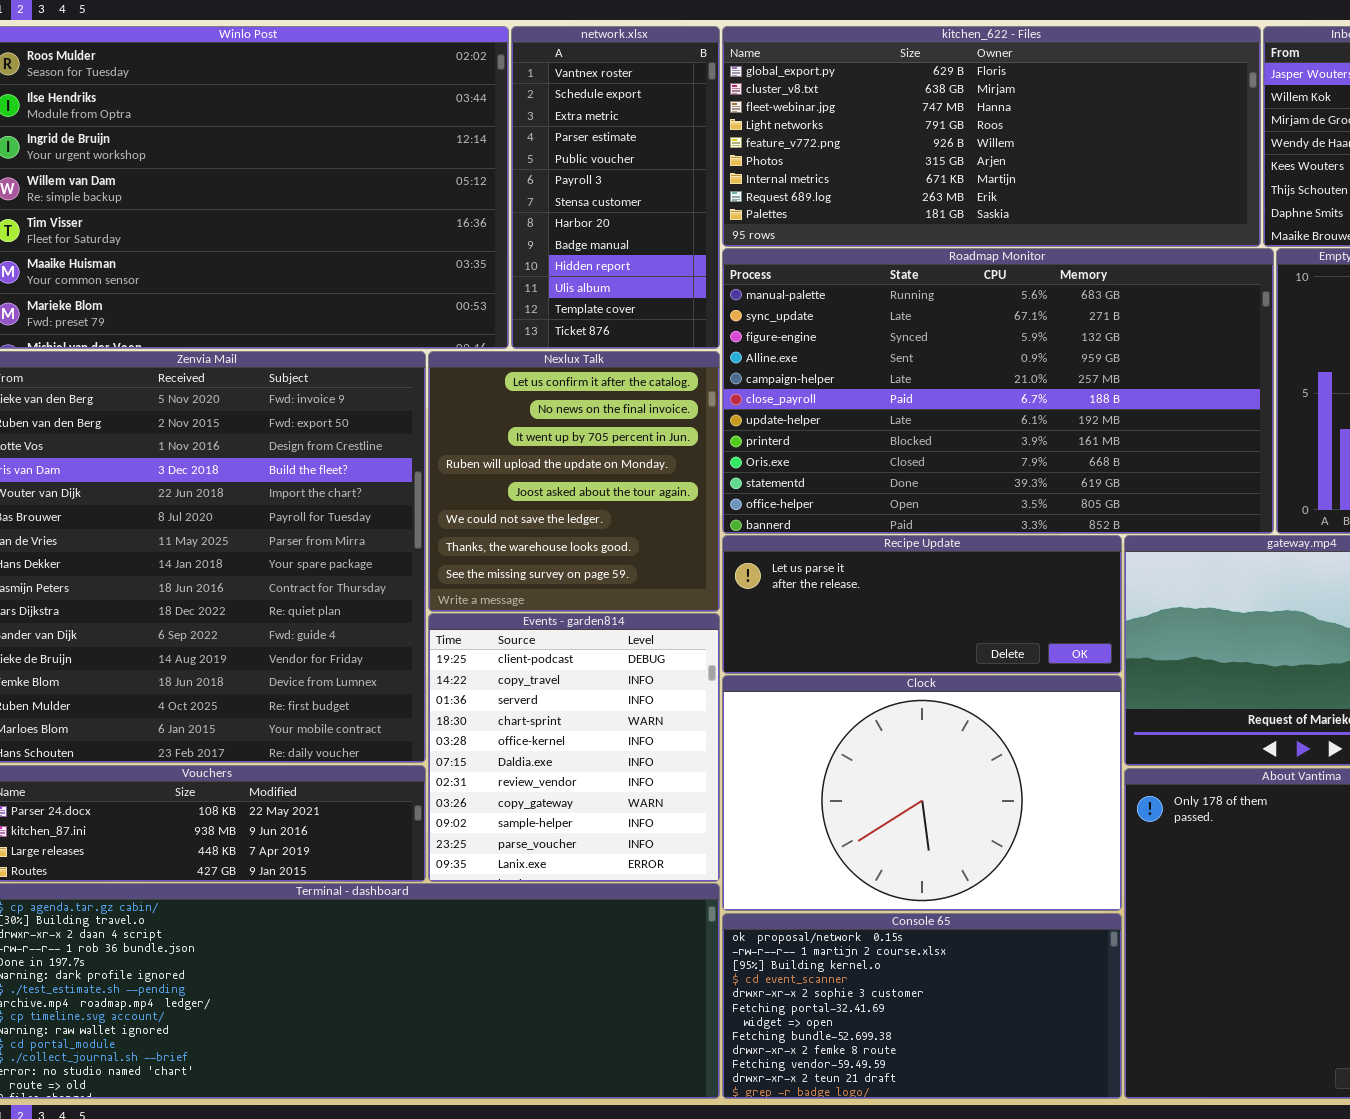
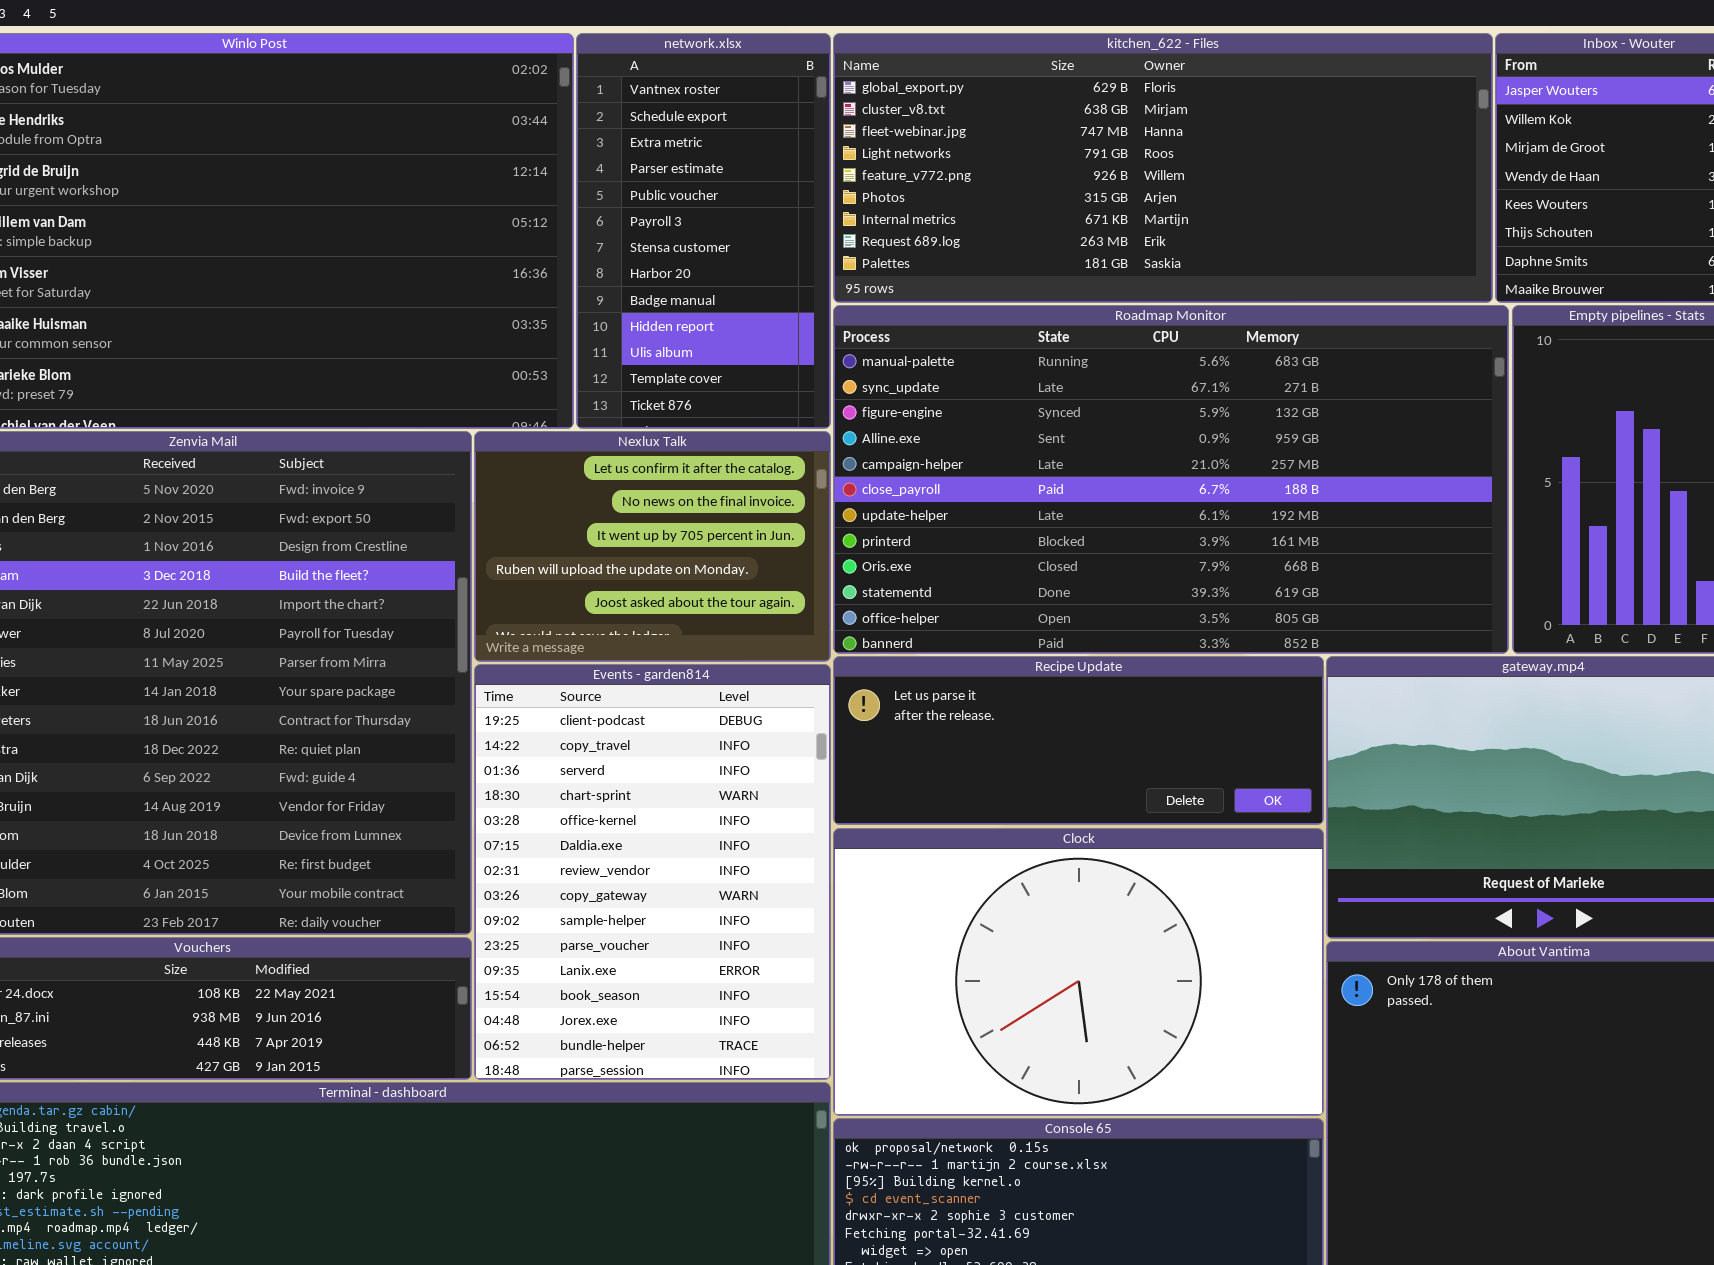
Nexlux Talk: [428,351,720,612] -> [474,431,831,662], resized
Events - garden814: [428,613,720,882] -> [474,664,831,1080], resized

